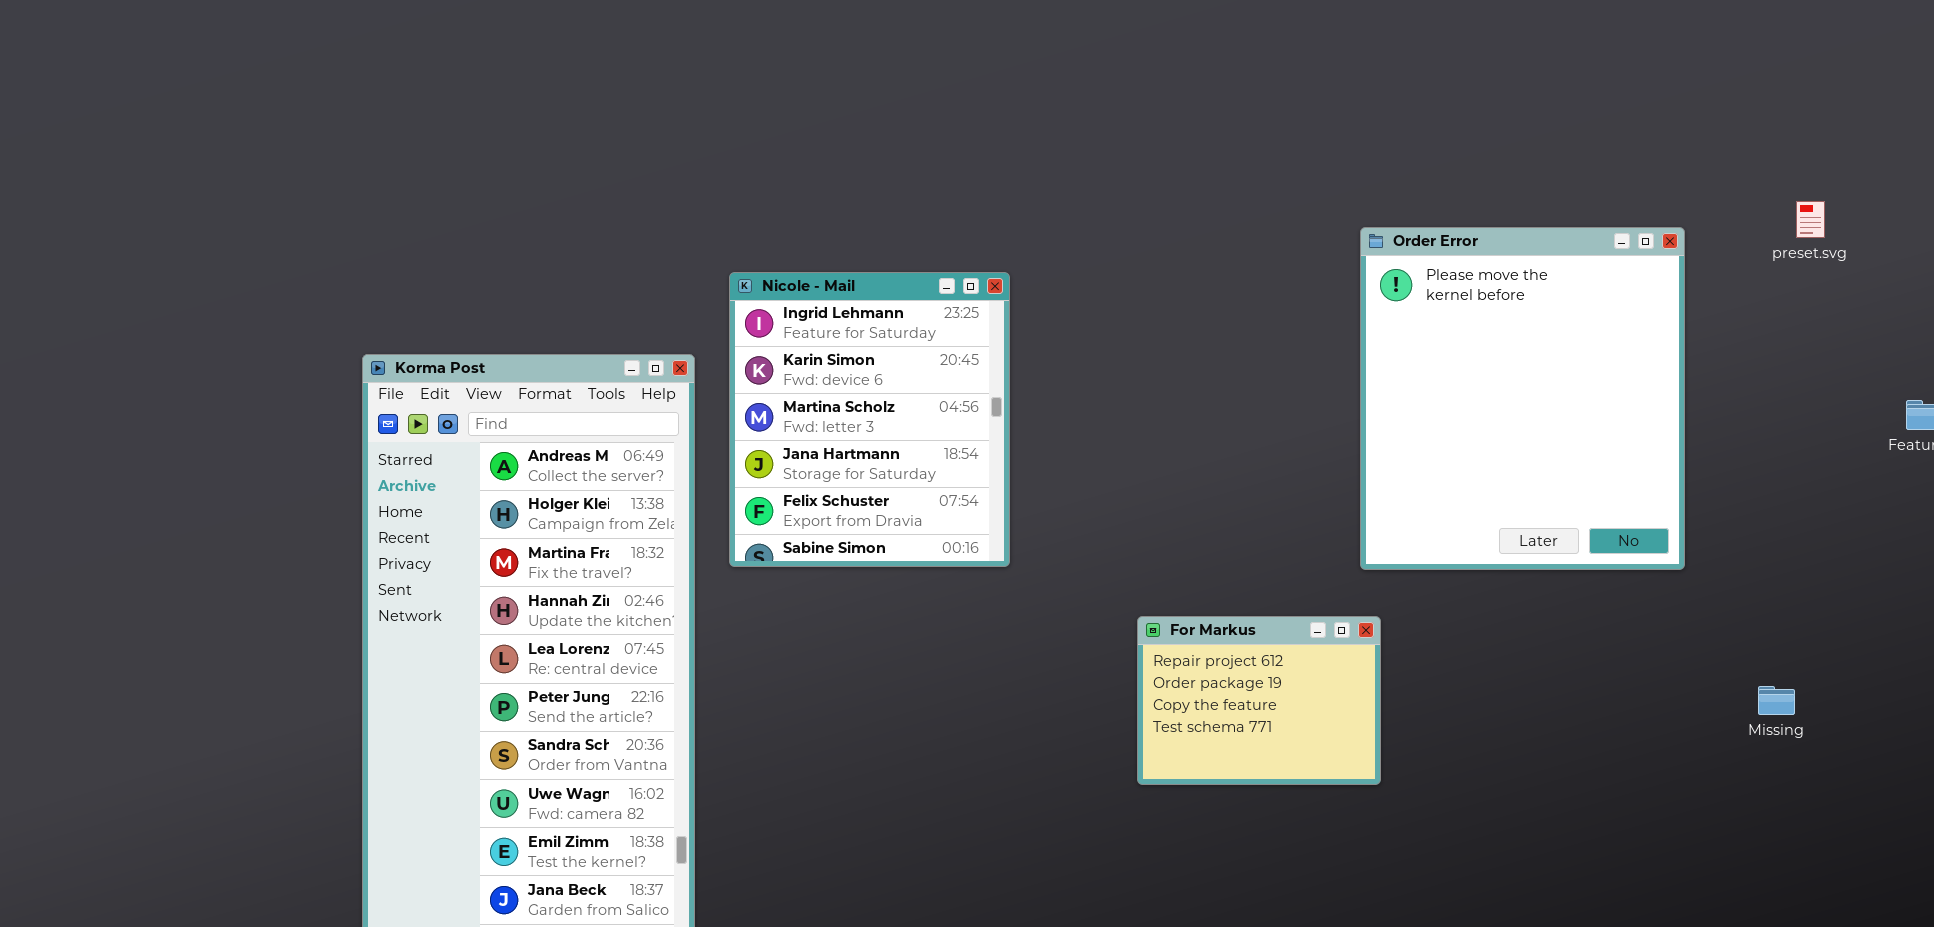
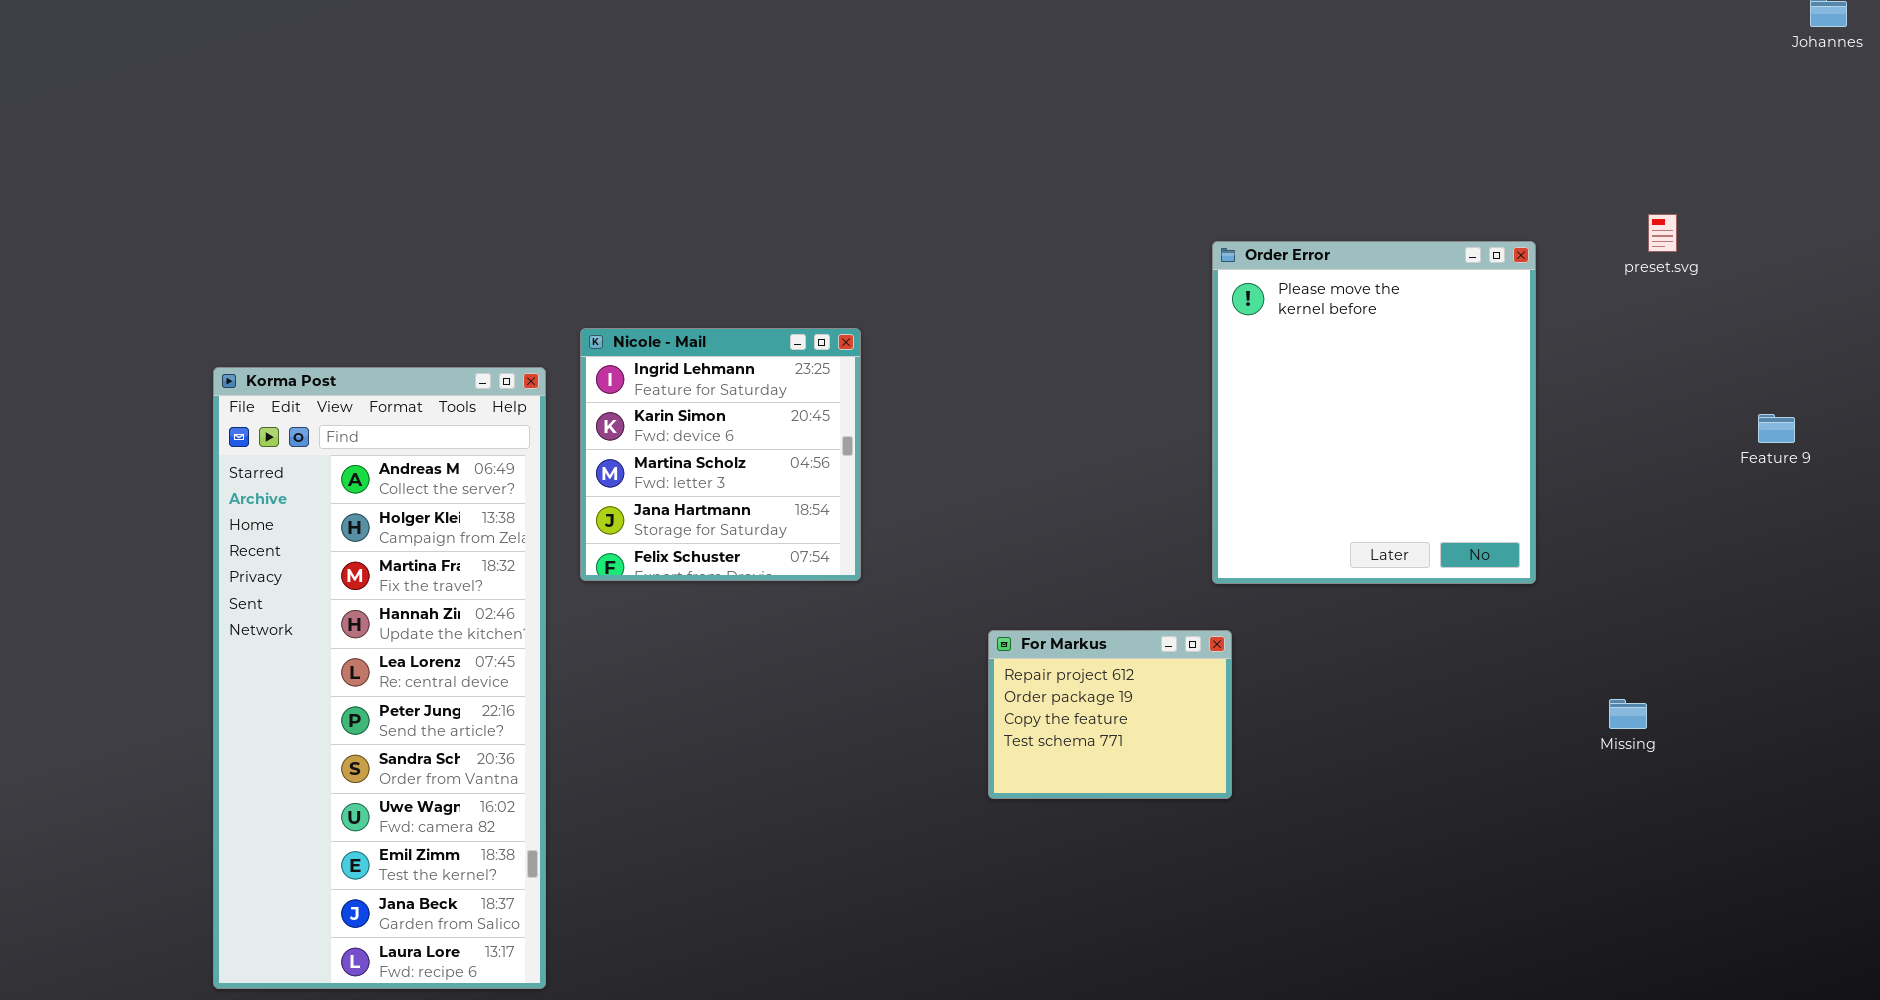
Nicole - Mail: [729,272,1010,567] -> [580,328,861,581], resized

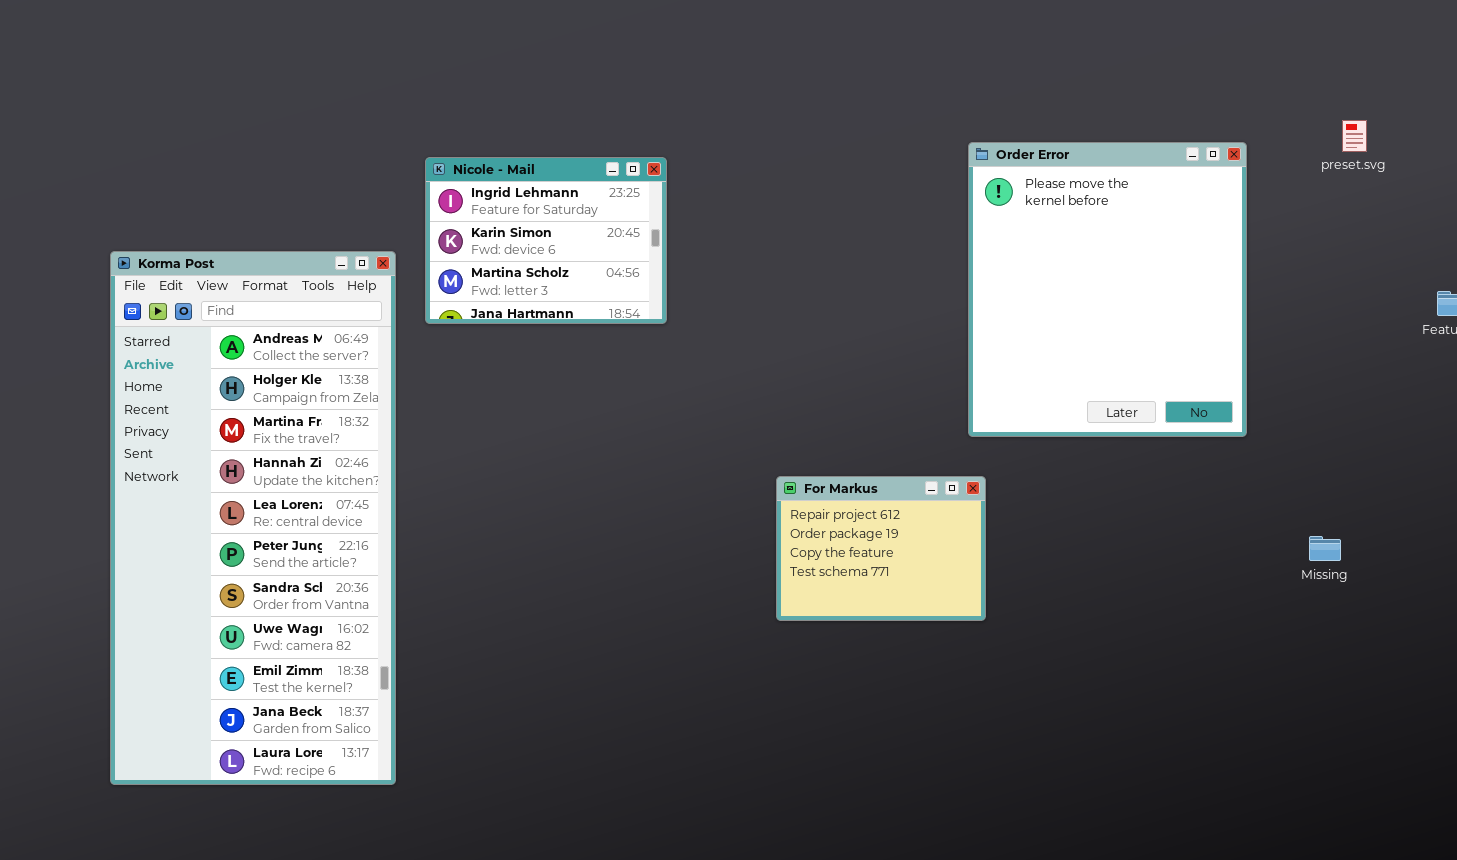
Nicole - Mail: [580,328,861,581] -> [425,157,667,324], moved, resized

